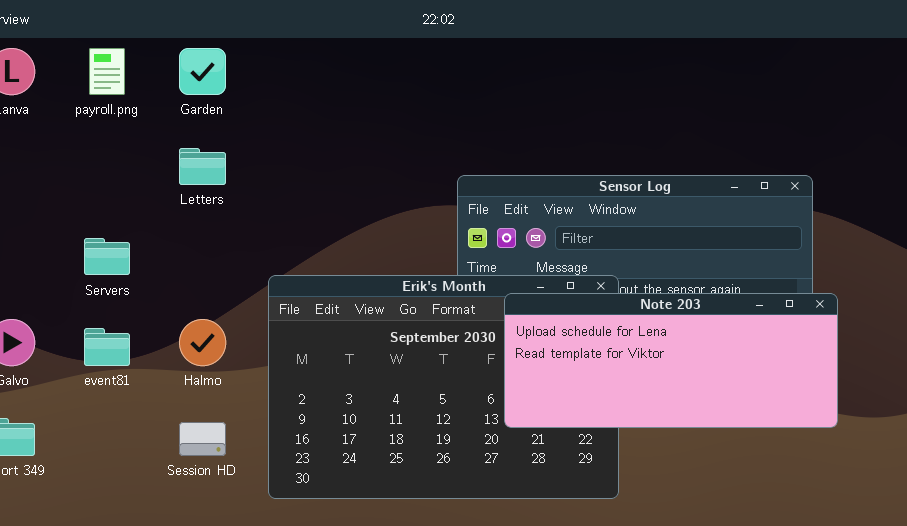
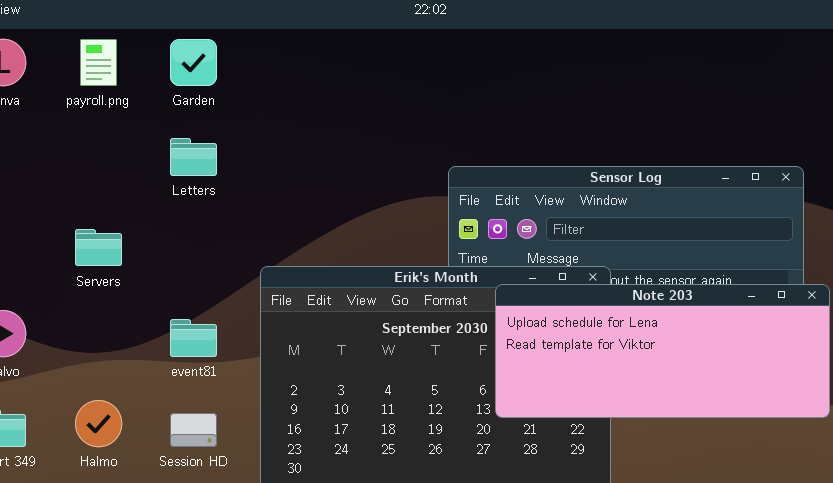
Halmo: [179,319,226,366] -> [75,400,122,447], moved
event81: [84,328,130,366] -> [170,319,217,357], moved

